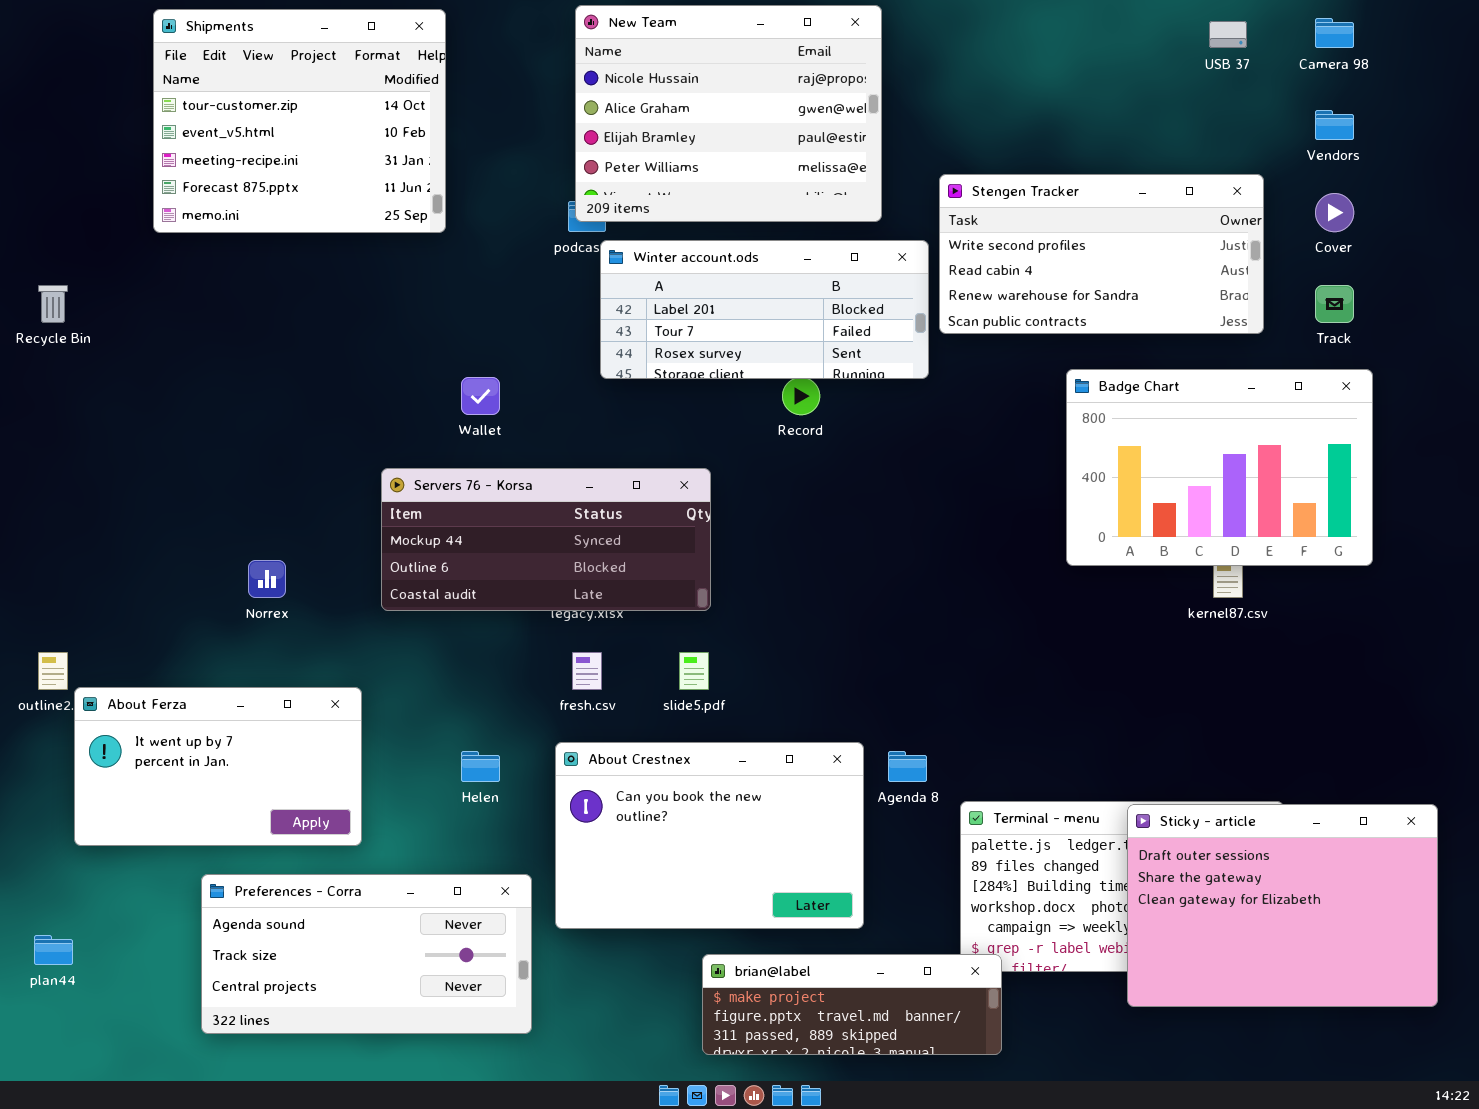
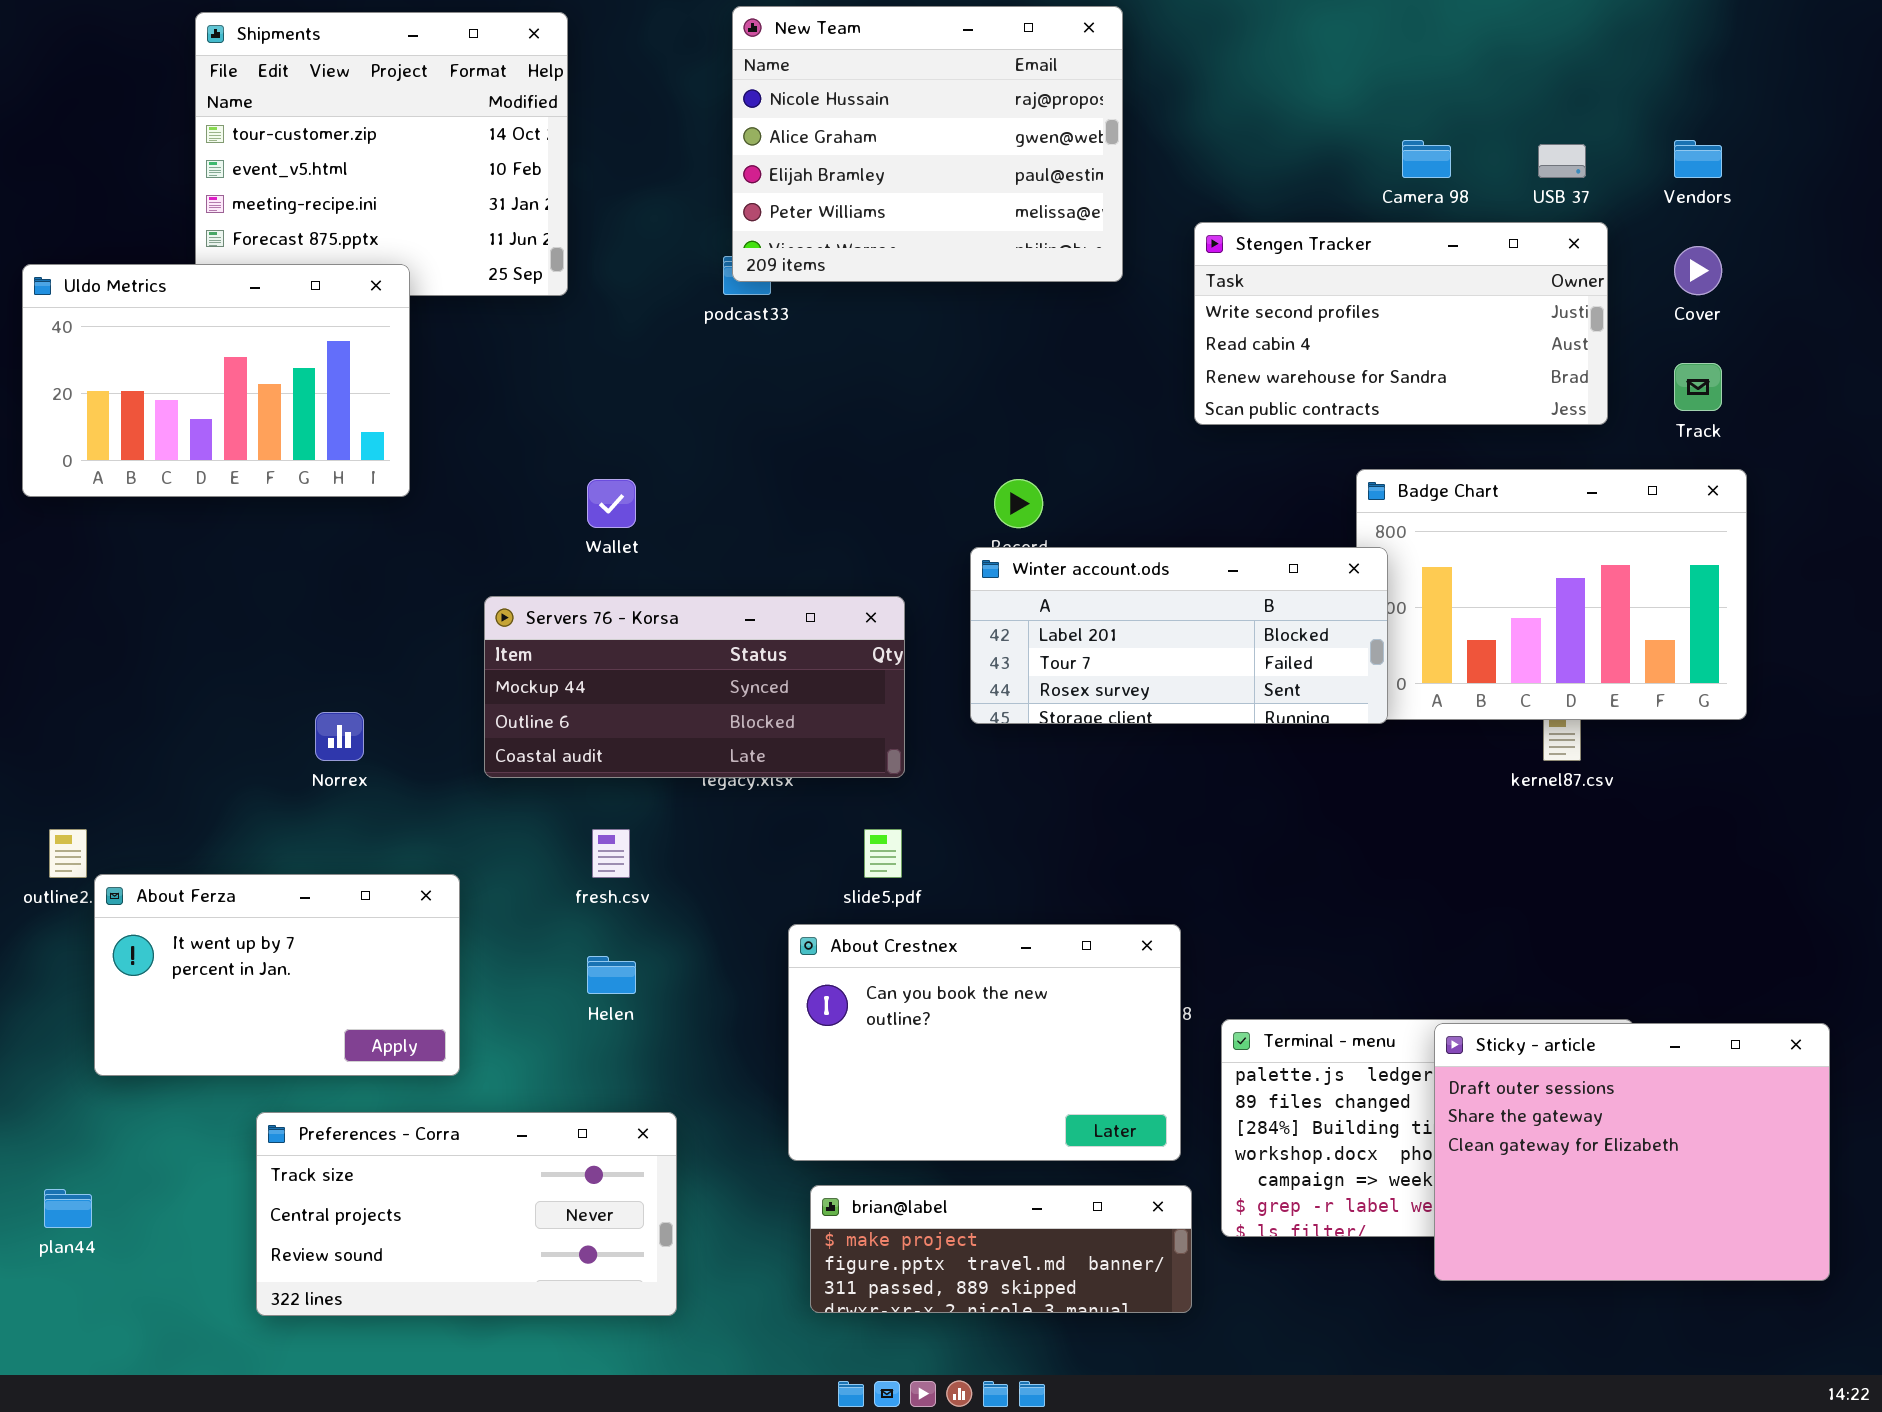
Camera 98: [1315,18,1354,48] -> [1402,140,1451,178], moved
USB 37: [1209,21,1247,48] -> [1538,144,1586,178], moved
Uldo Metrics: none -> [22,264,410,497], opened
Winter account.ods: [600,240,929,379] -> [970,547,1388,724], moved
fresh.csv: [572,652,602,690] -> [592,829,630,878], moved
About Crestnex: [555,742,864,929] -> [788,924,1181,1161], moved
Preferences - Corra: [201,874,532,1034] -> [256,1112,677,1316], scrolled down 1 row
brian@label: [702,954,1002,1055] -> [810,1185,1192,1313], moved

